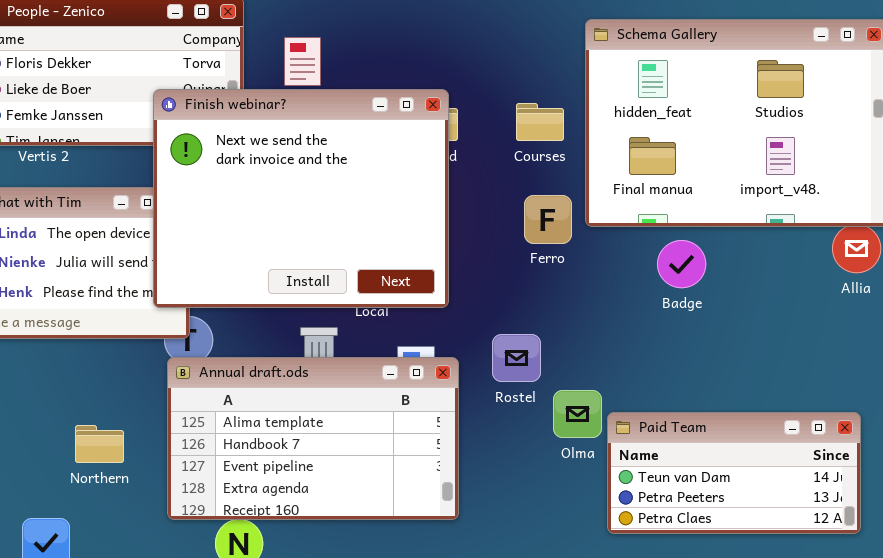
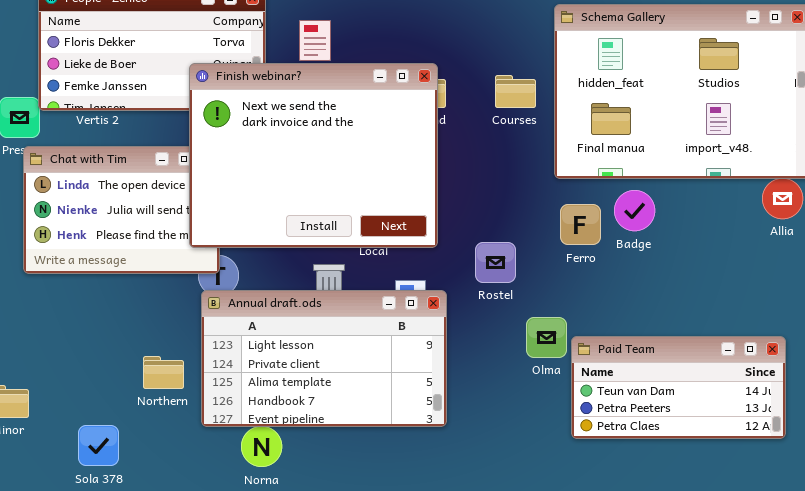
Ferro: [524,195,572,244] -> [560,204,601,245], moved
Rostel: [492,334,541,382] -> [475,242,516,283], moved
Annual draft.ods: [167,357,459,520] -> [201,290,447,427], scrolled up 2 rows
Northern: [75,425,124,463] -> [143,356,184,389], moved

